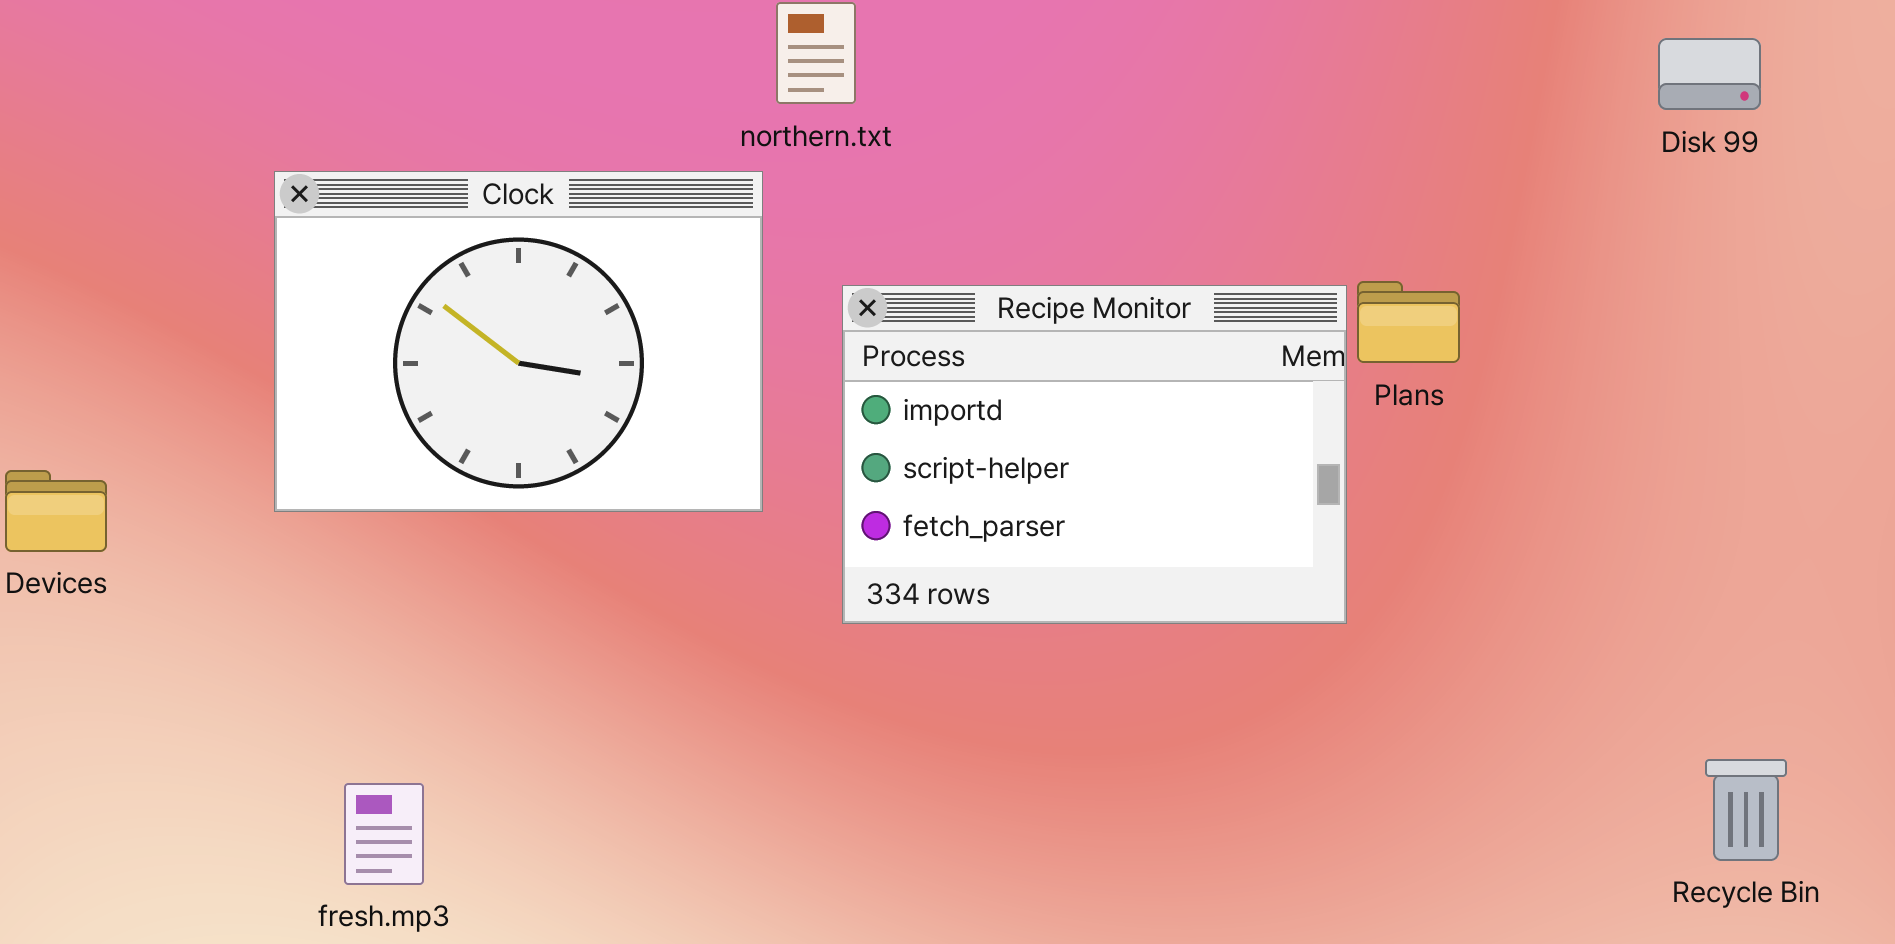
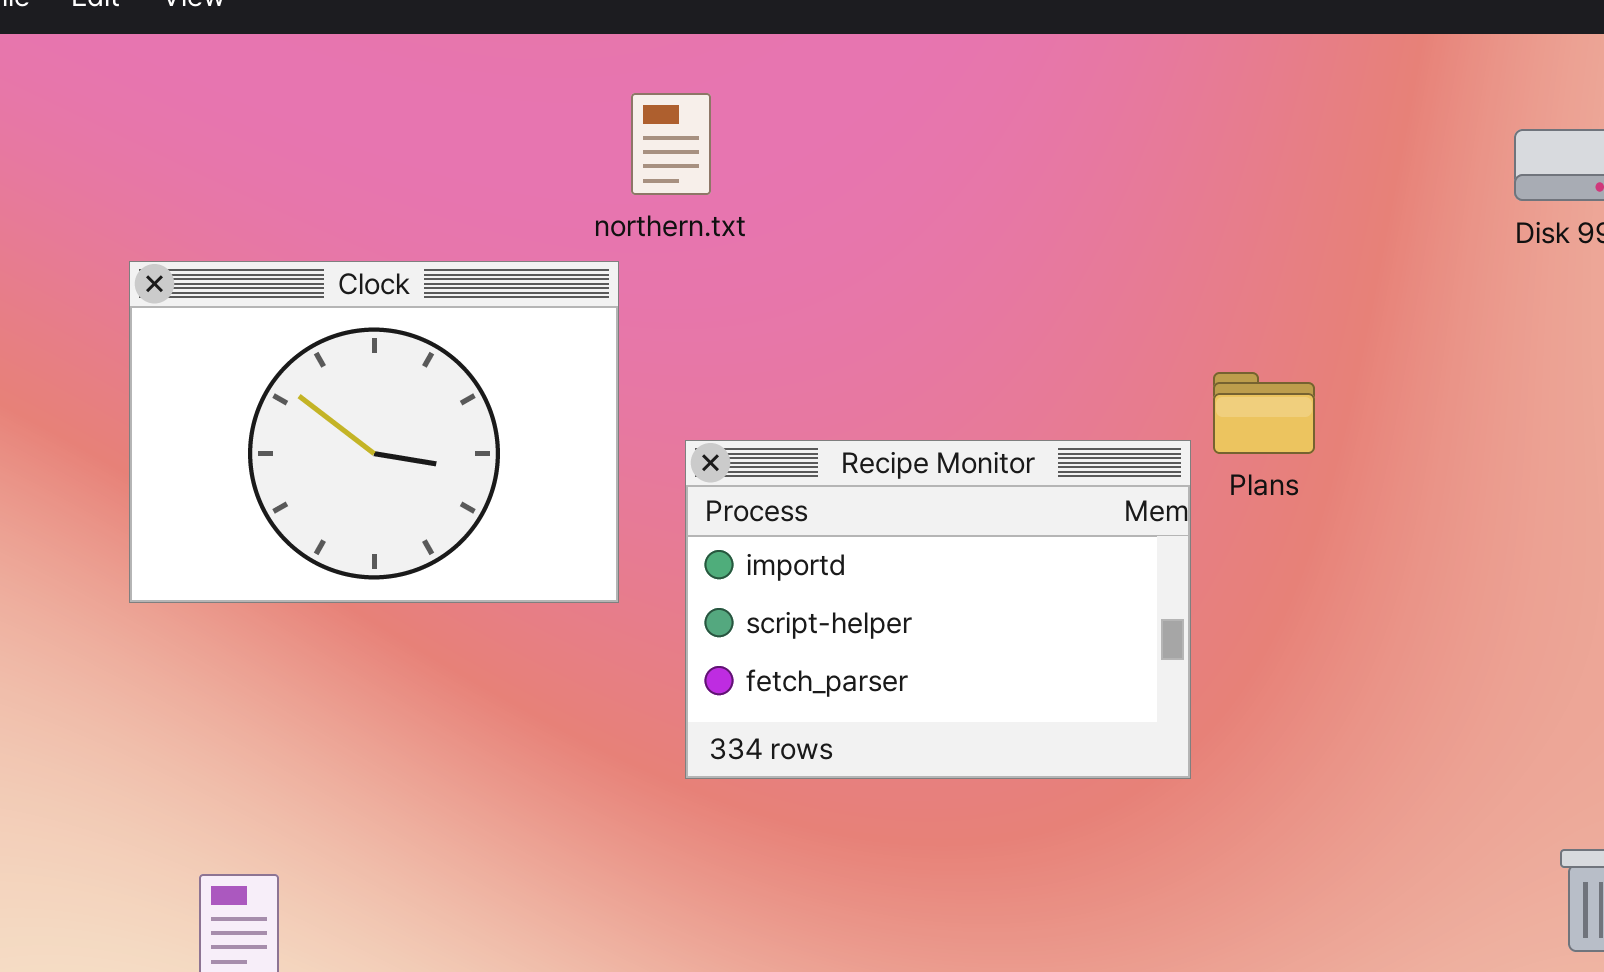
Recipe Monitor: [842,285,1347,624] -> [685,440,1191,779], moved

